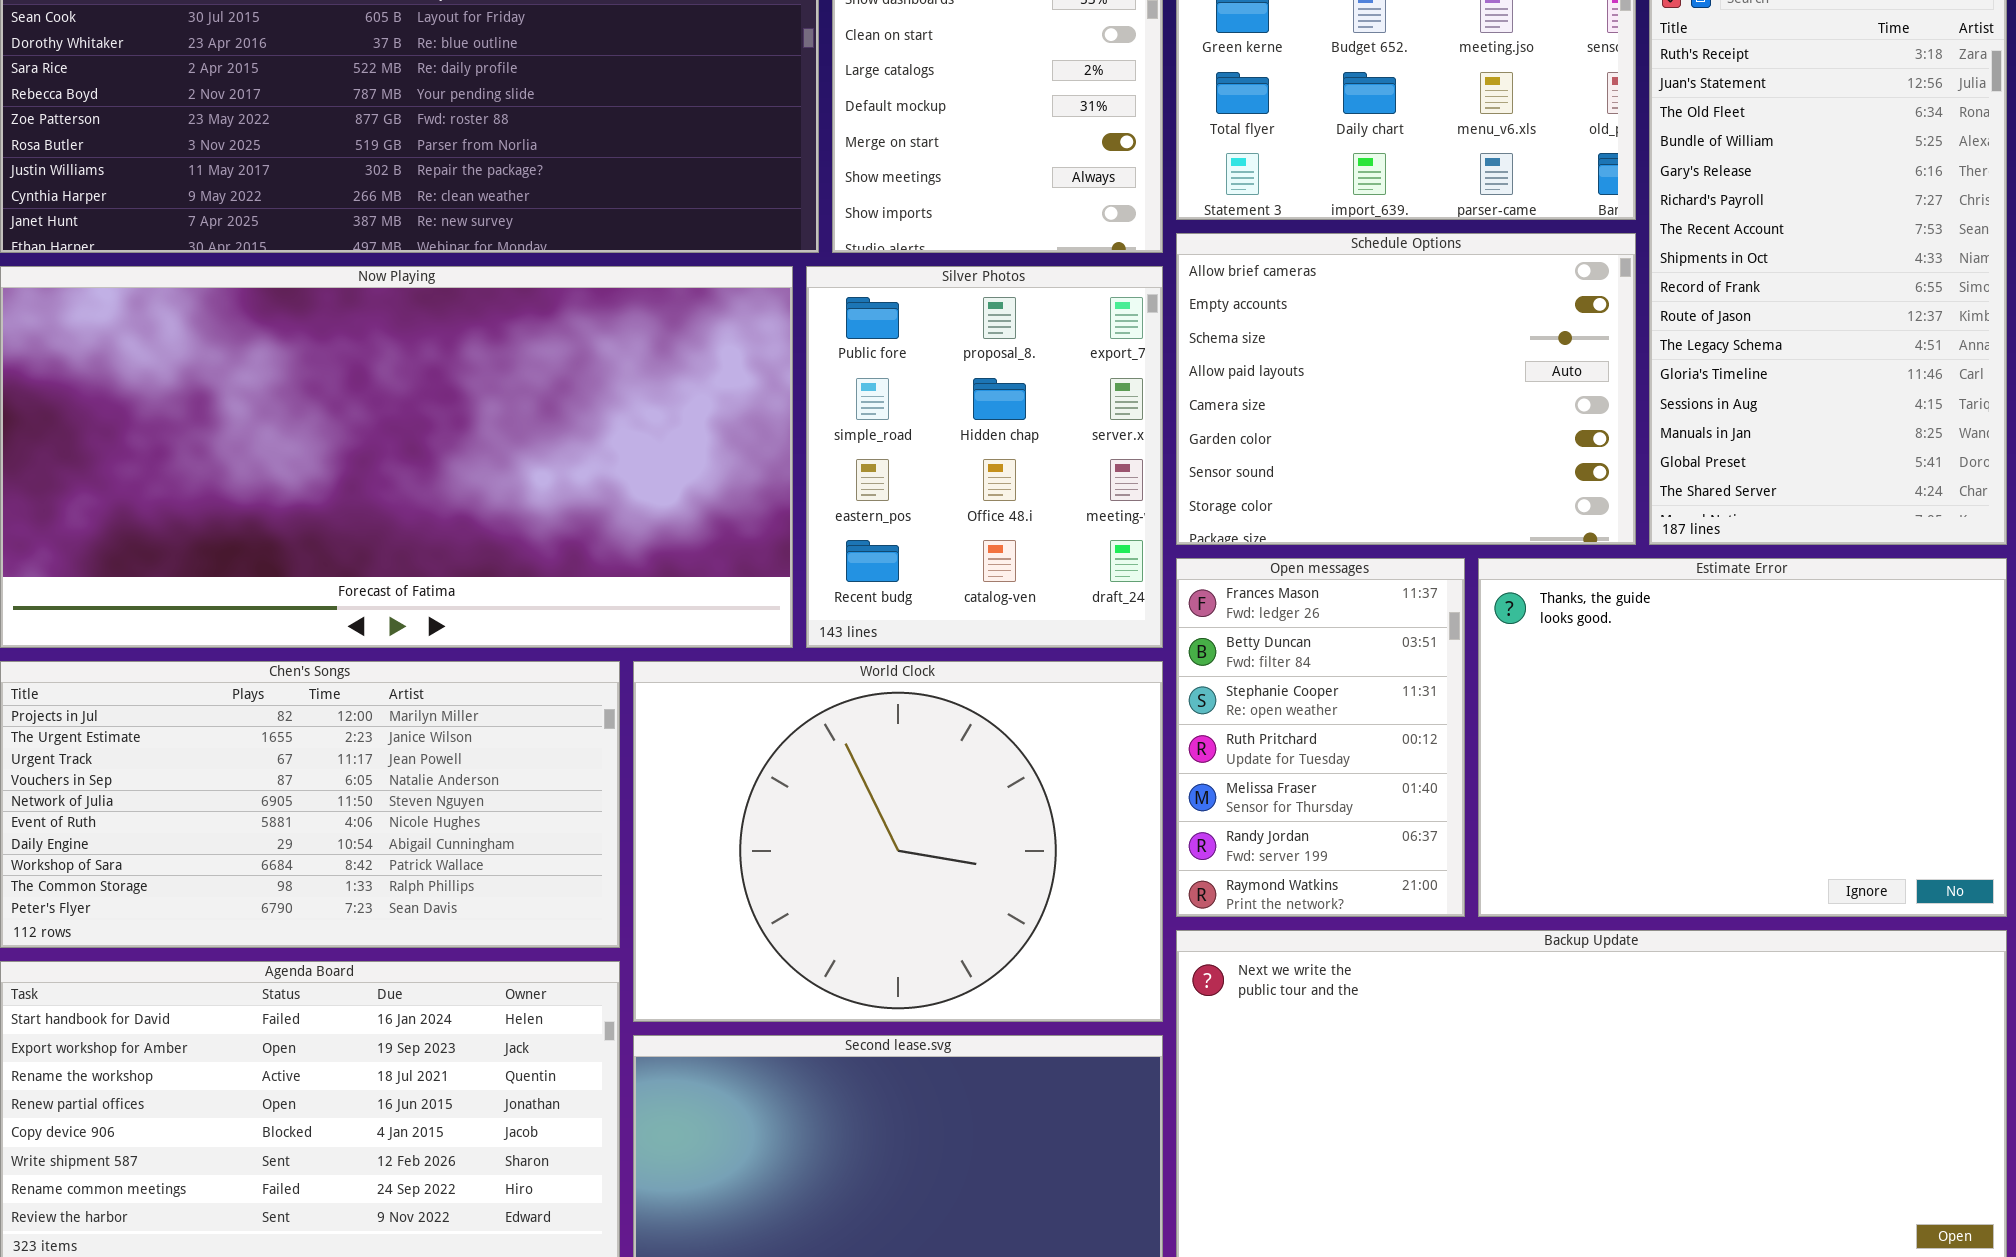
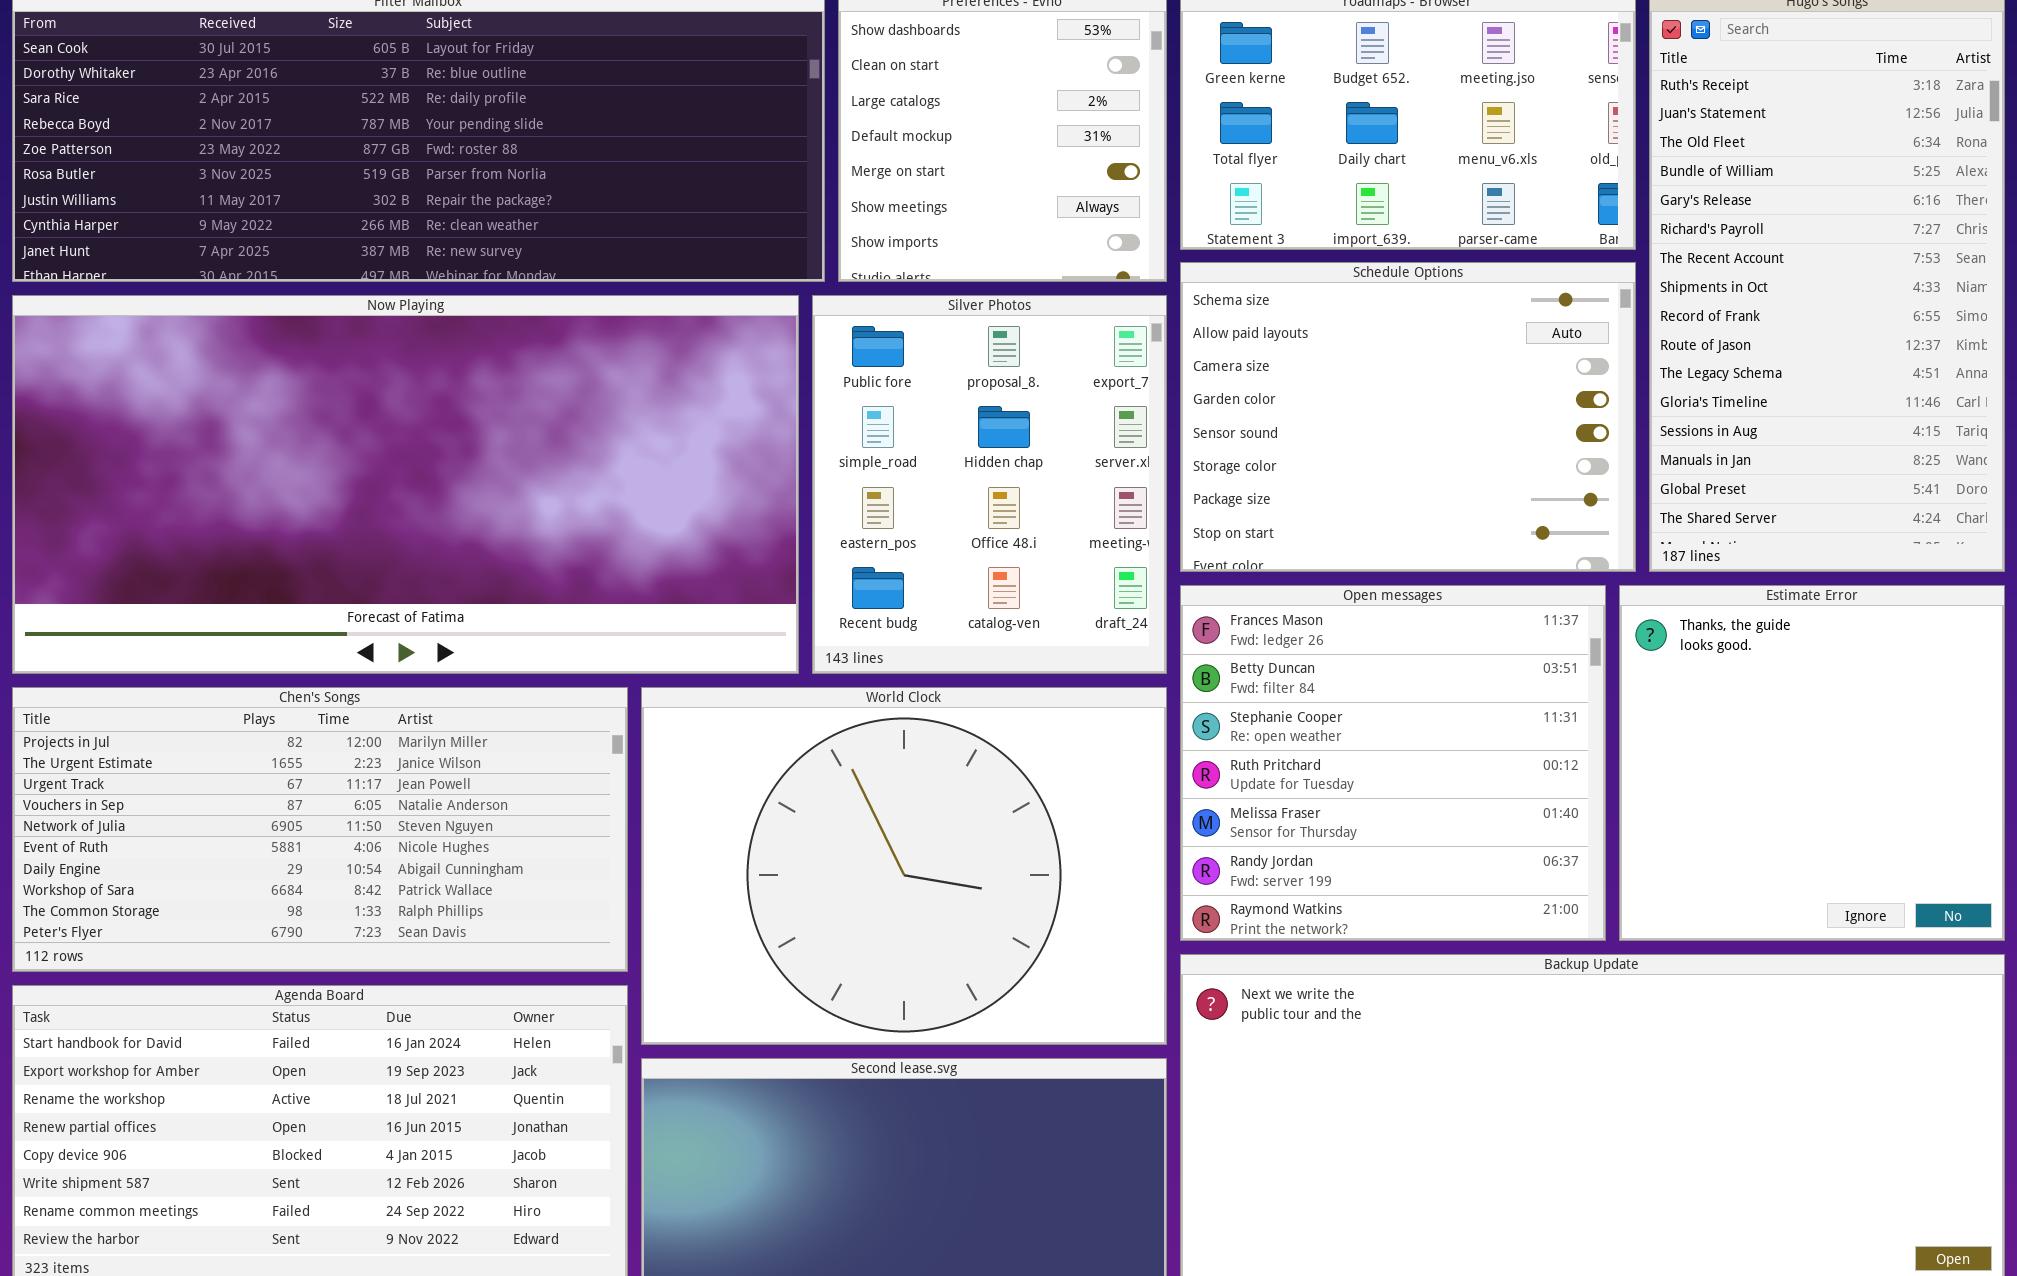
Schedule Options: [1176,233,1636,545] -> [1180,262,1636,572], scrolled down 2 rows
Open messages: [1176,558,1465,917] -> [1180,585,1606,941], resized
Estimate Error: [1478,558,2007,917] -> [1619,585,2005,941], resized

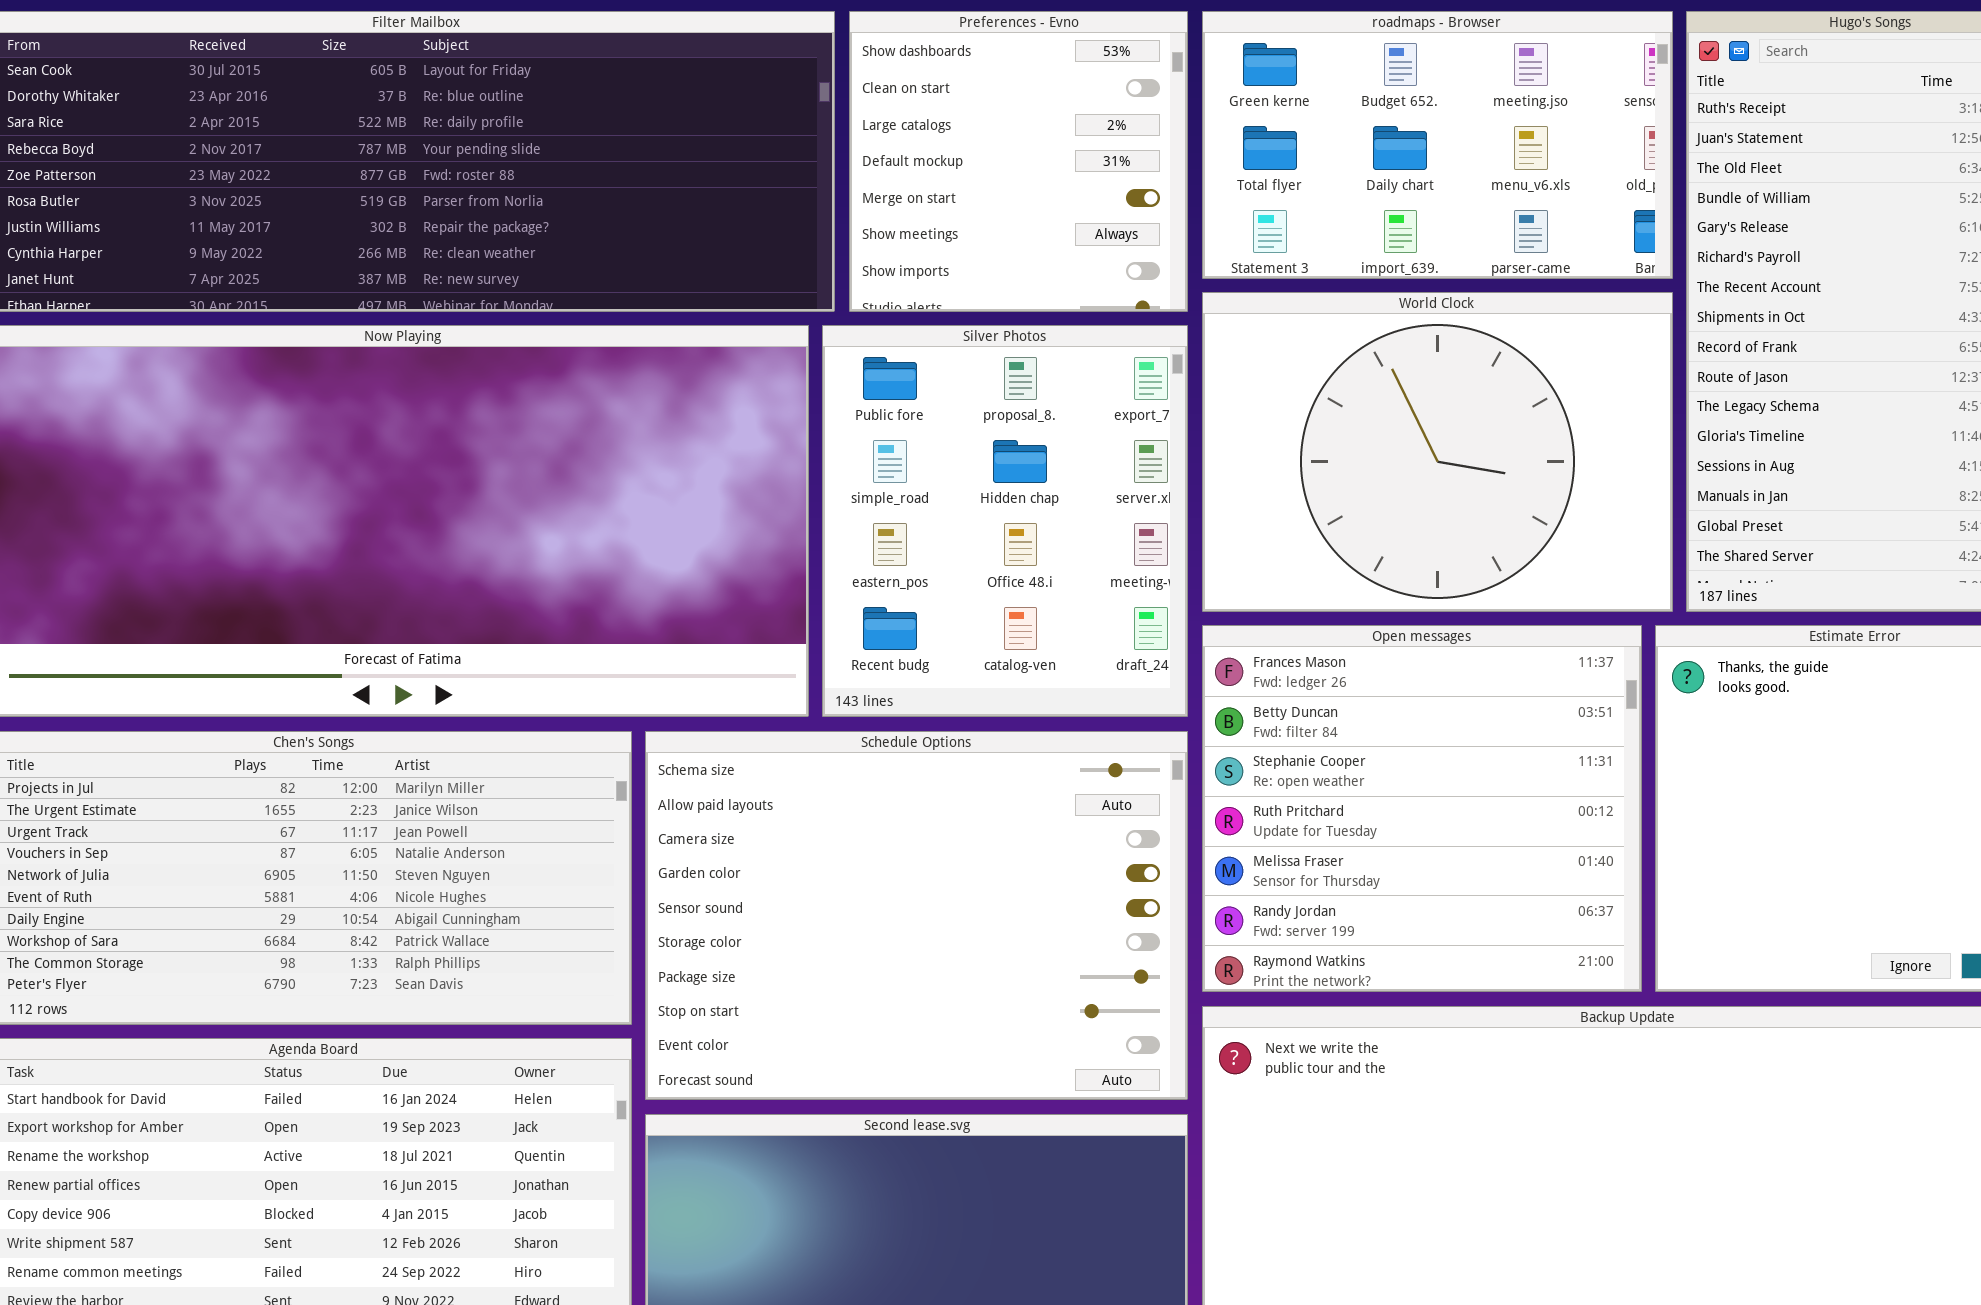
Schedule Options: [1180,262,1636,572] -> [645,731,1188,1100], moved, resized
World Clock: [641,687,1167,1045] -> [1202,292,1673,612], moved, resized

